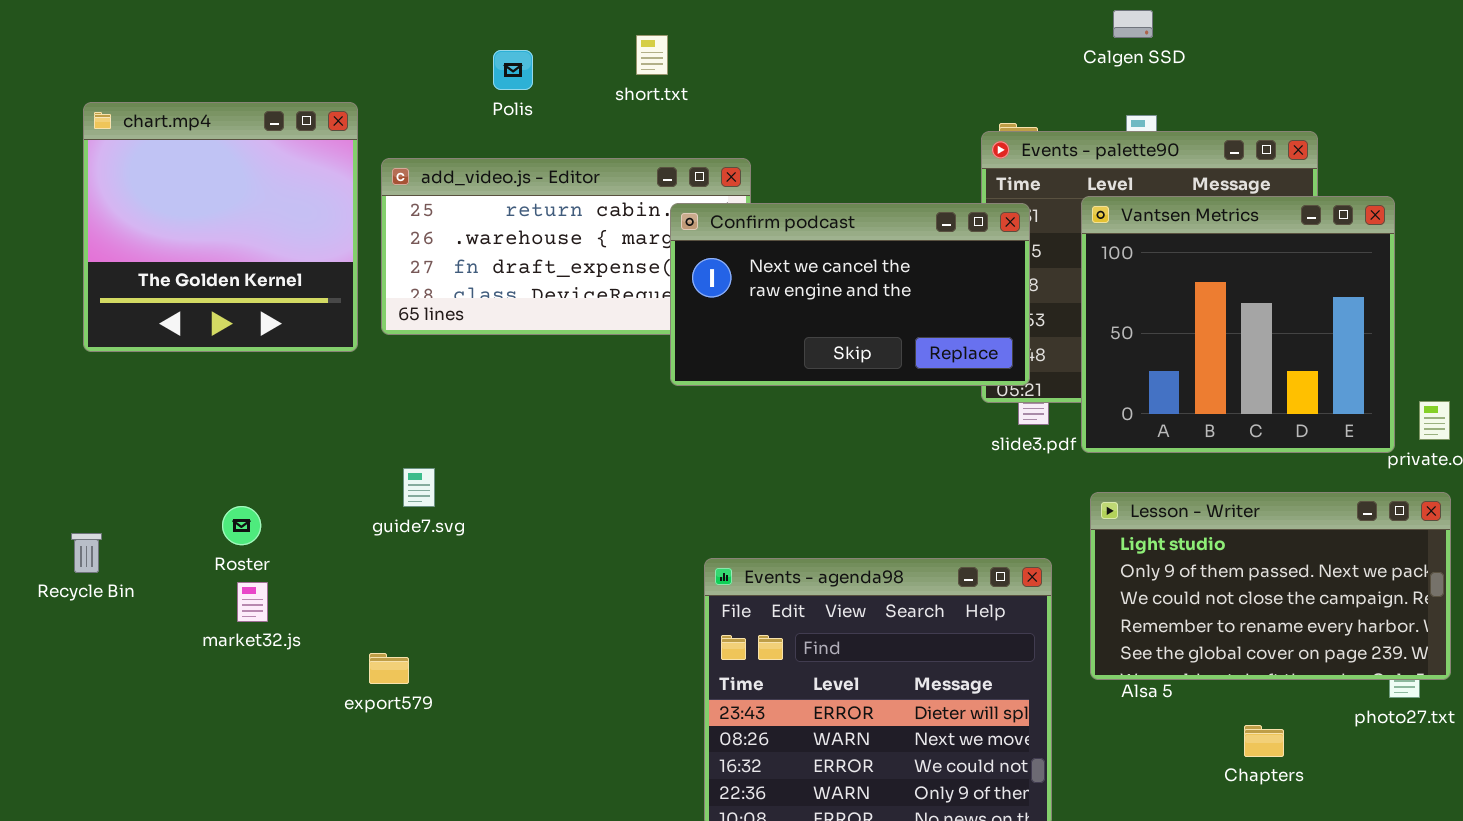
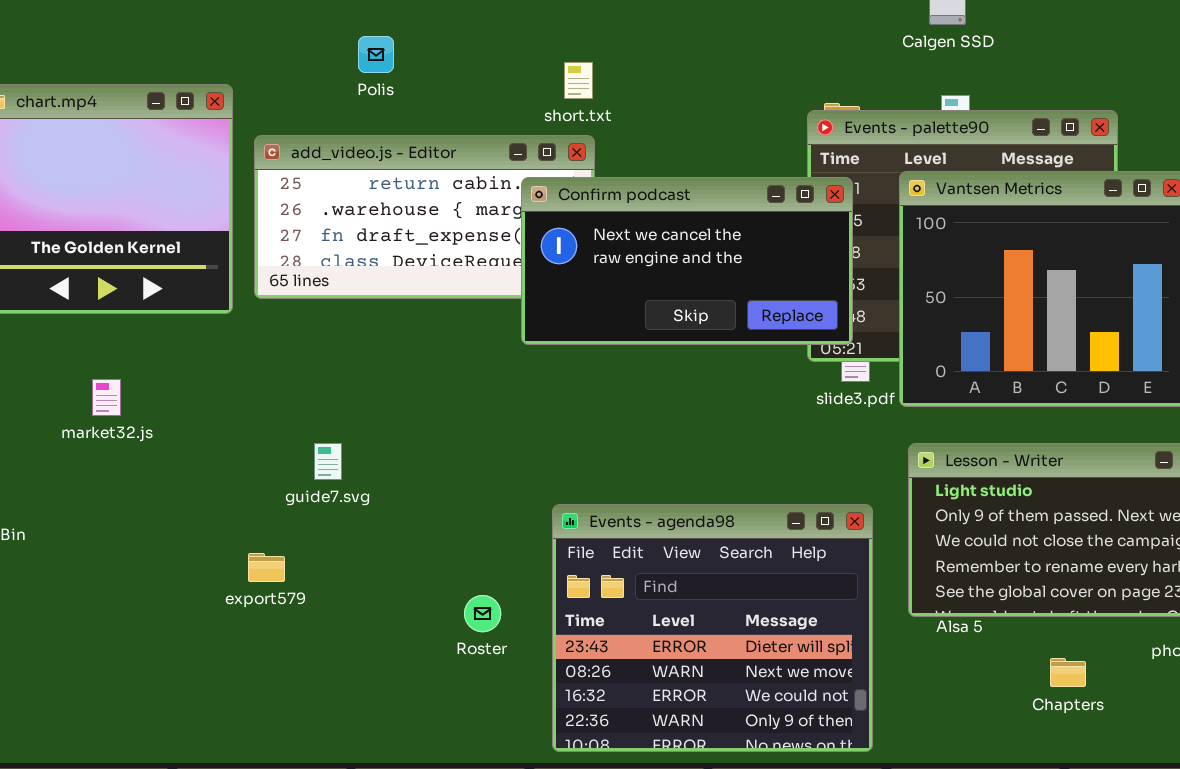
short.txt: [636,35,668,75] -> [564,62,593,99], moved
guide7.svg: [403,468,435,507] -> [314,443,342,480], moved
Roster: [222,506,261,545] -> [464,595,501,632], moved
market32.js: [237,582,268,622] -> [92,379,121,416], moved
export579: [369,653,409,684] -> [248,553,285,582], moved

